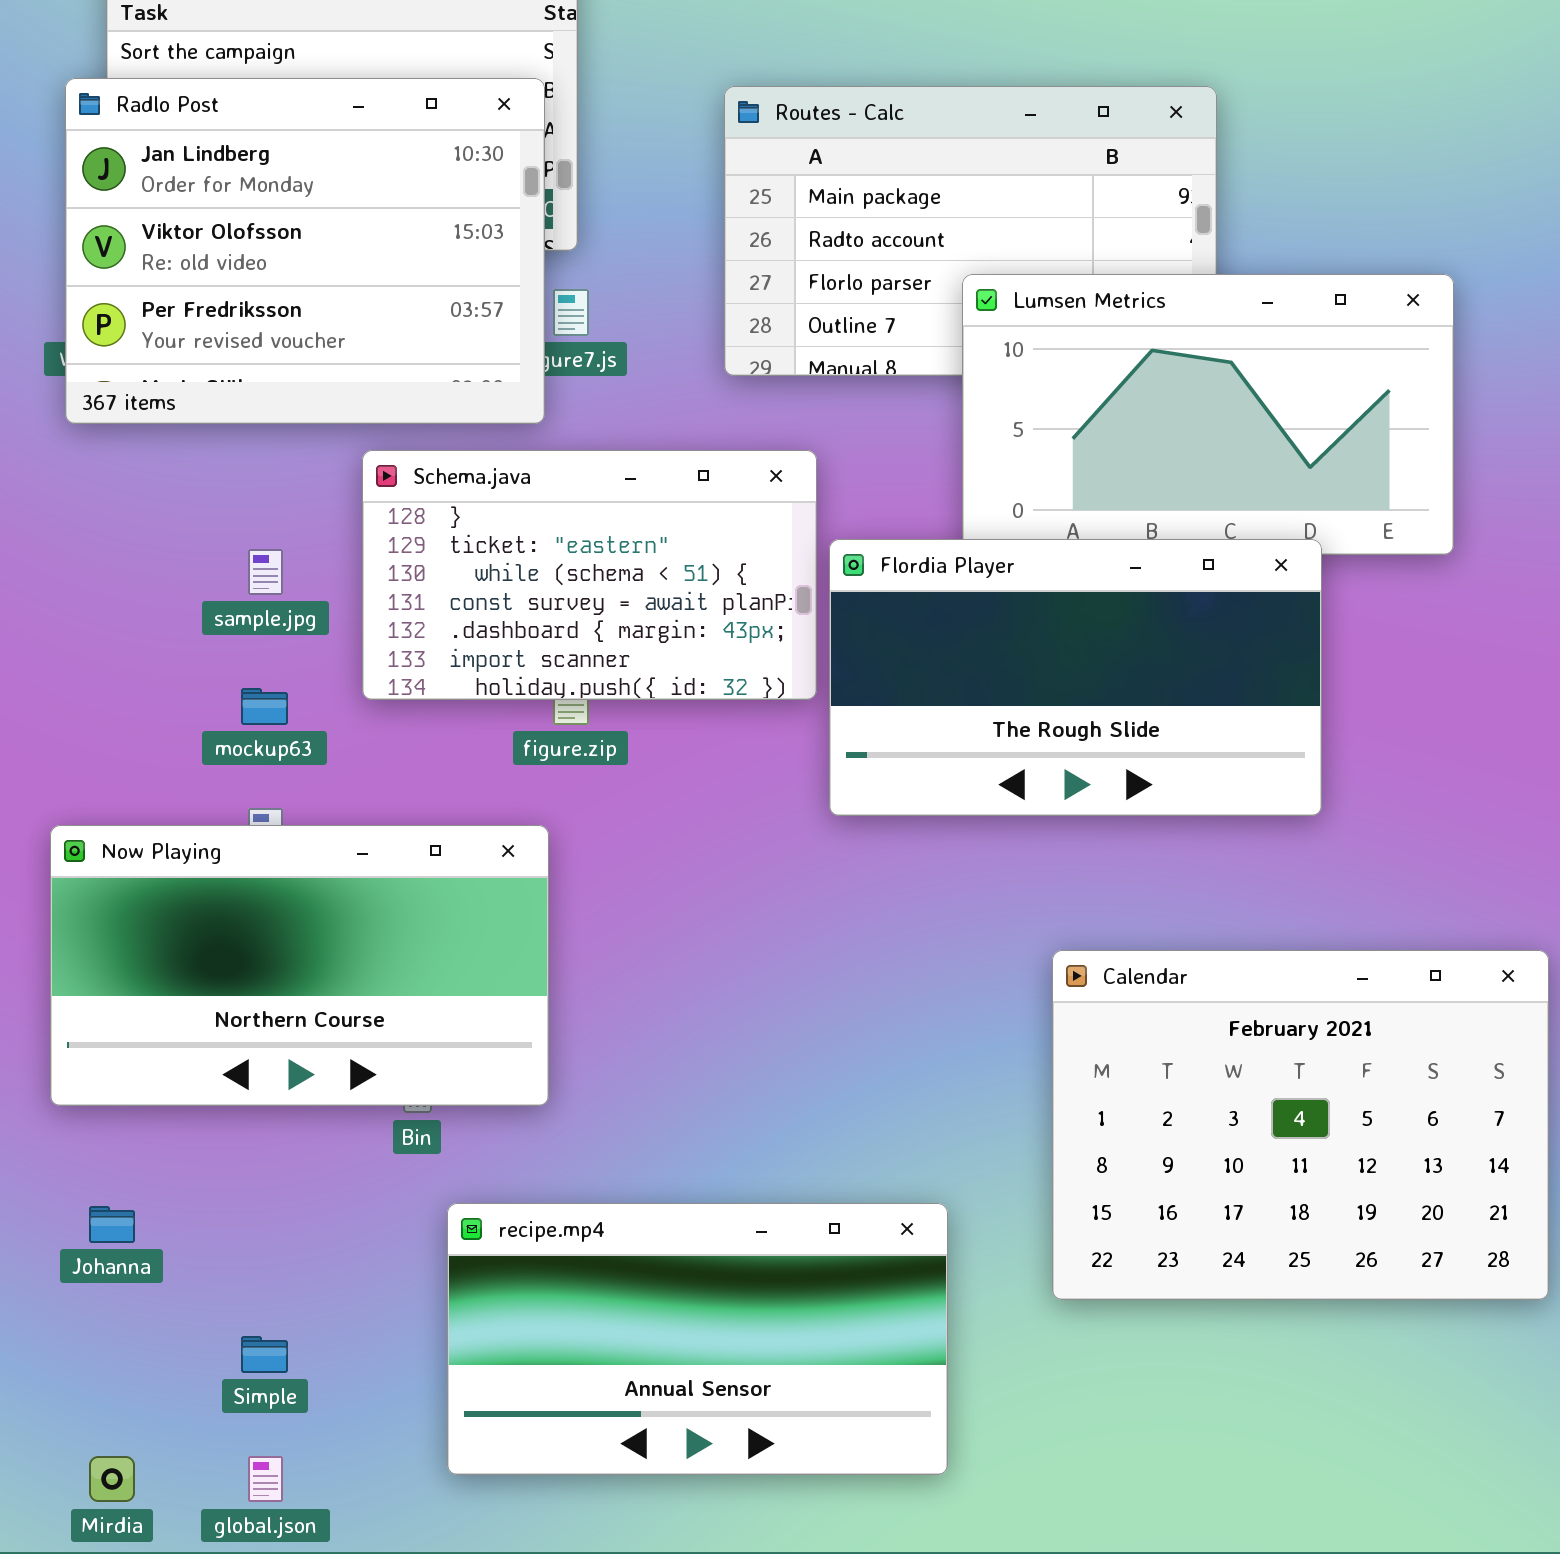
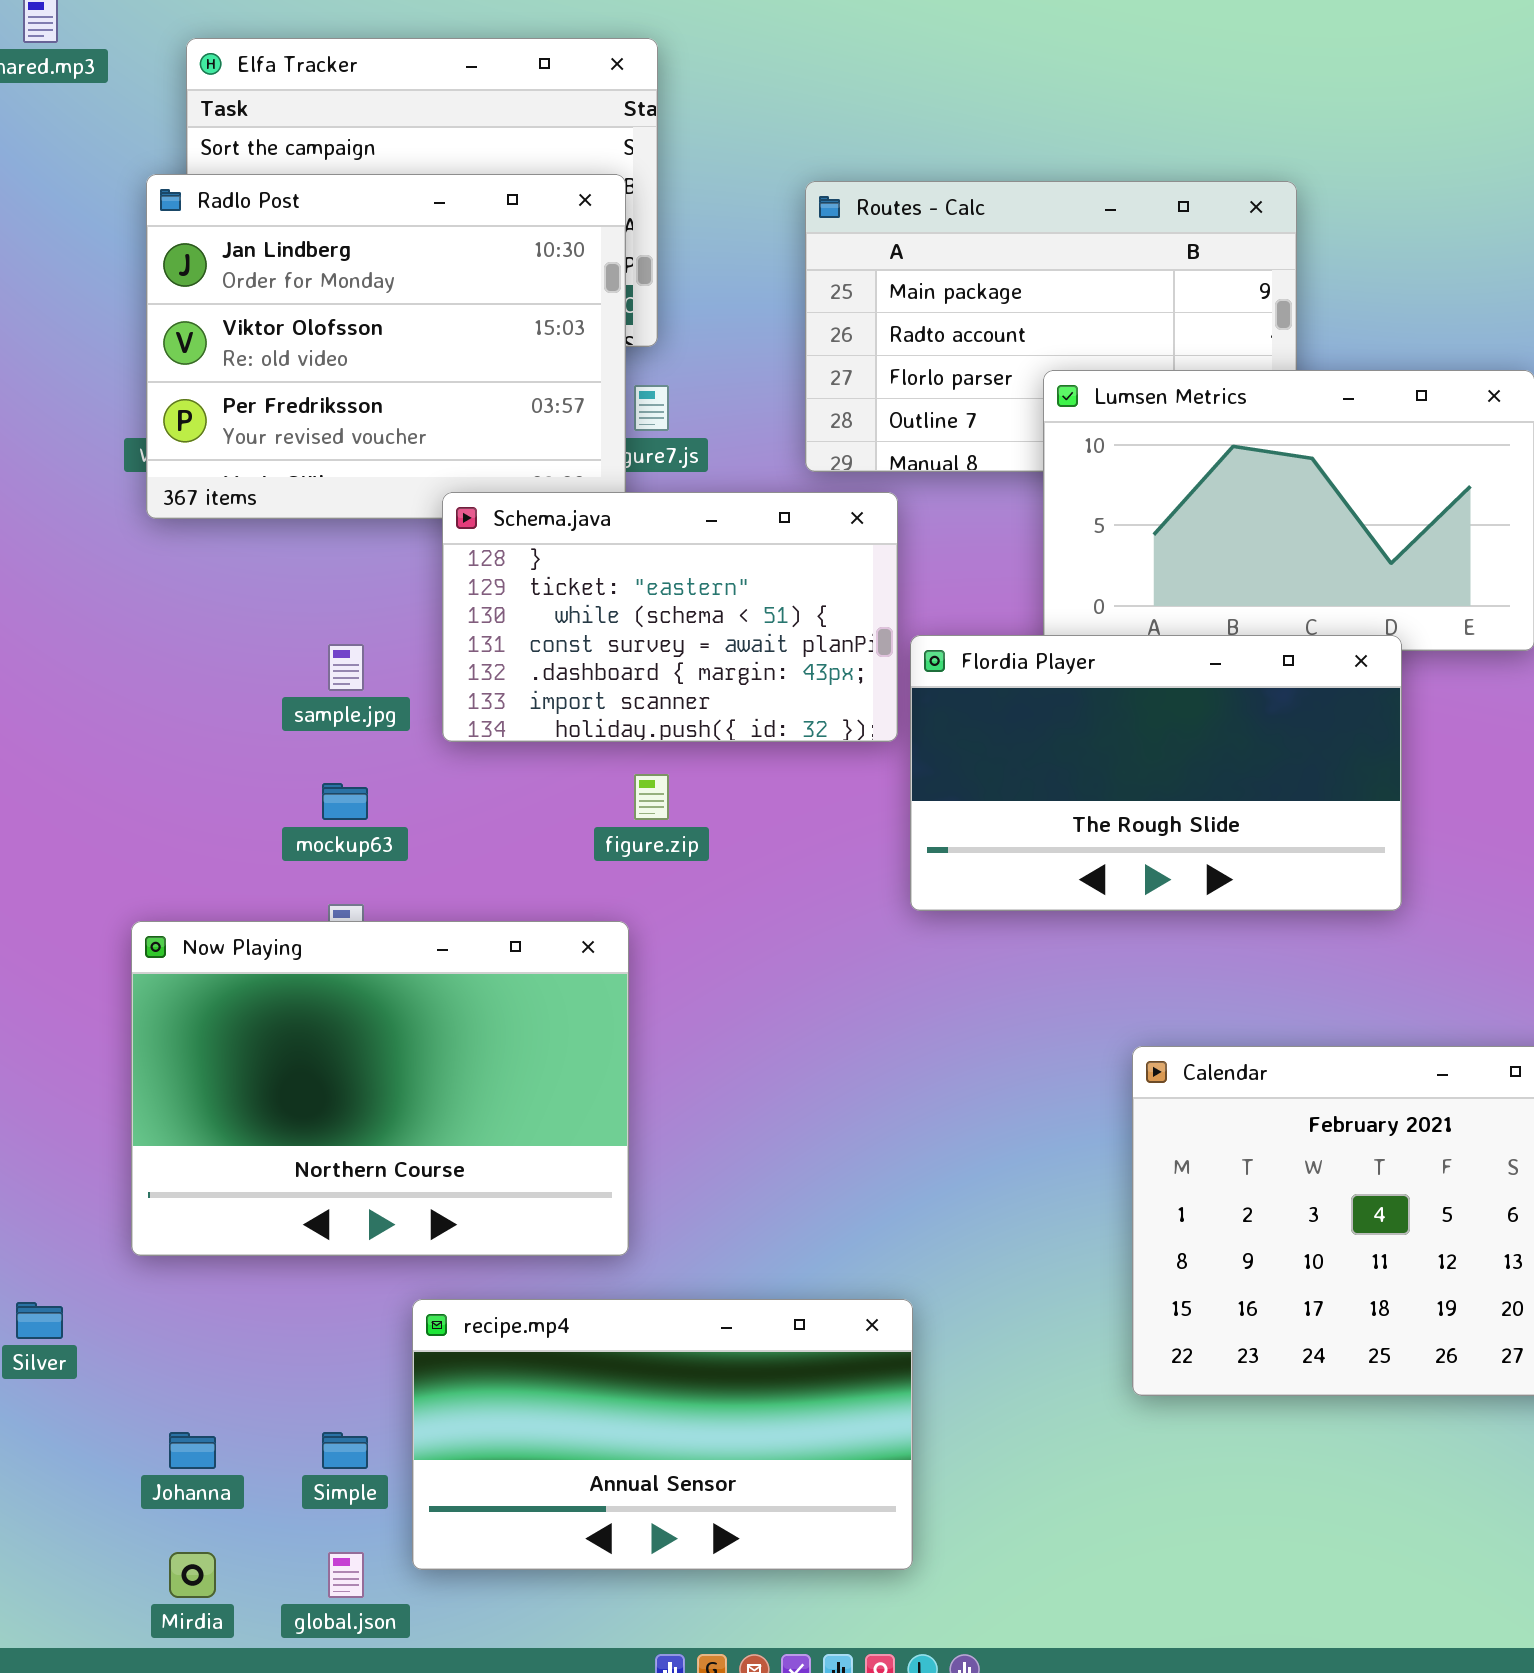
Schema.java: [362,450,817,700] -> [442,492,898,742], moved
Now Playing: [50,825,549,1106] -> [131,921,629,1256], resized
recipe.mp4: [447,1203,948,1475] -> [412,1299,913,1570], moved
Johanna: [89,1206,135,1243] -> [169,1432,216,1469], moved

